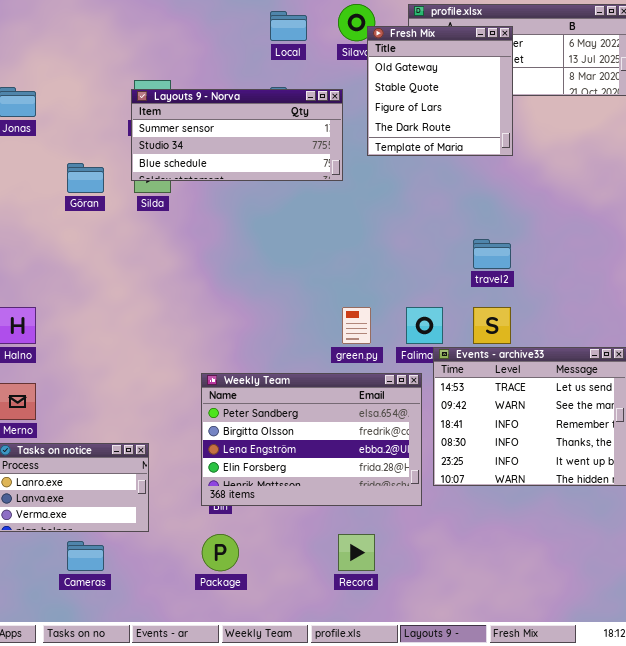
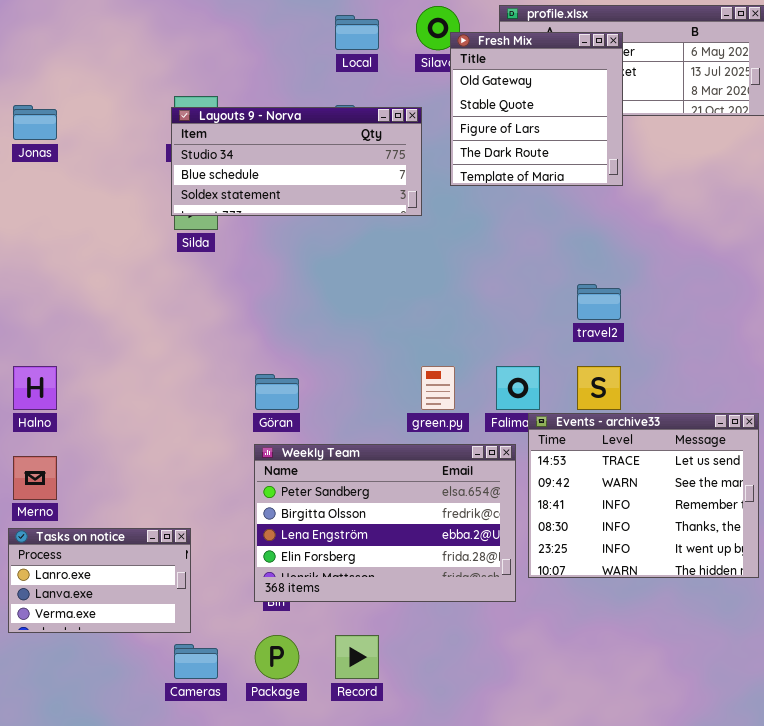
Layouts 9 - Norva: [131,89,343,181] -> [171,107,422,216], scrolled down 1 row
Göran: [67,163,104,193] -> [255,374,299,410], moved
Record: [338,534,375,571] -> [335,635,379,679], moved
Cameras: [67,541,104,571] -> [174,644,218,679], moved

